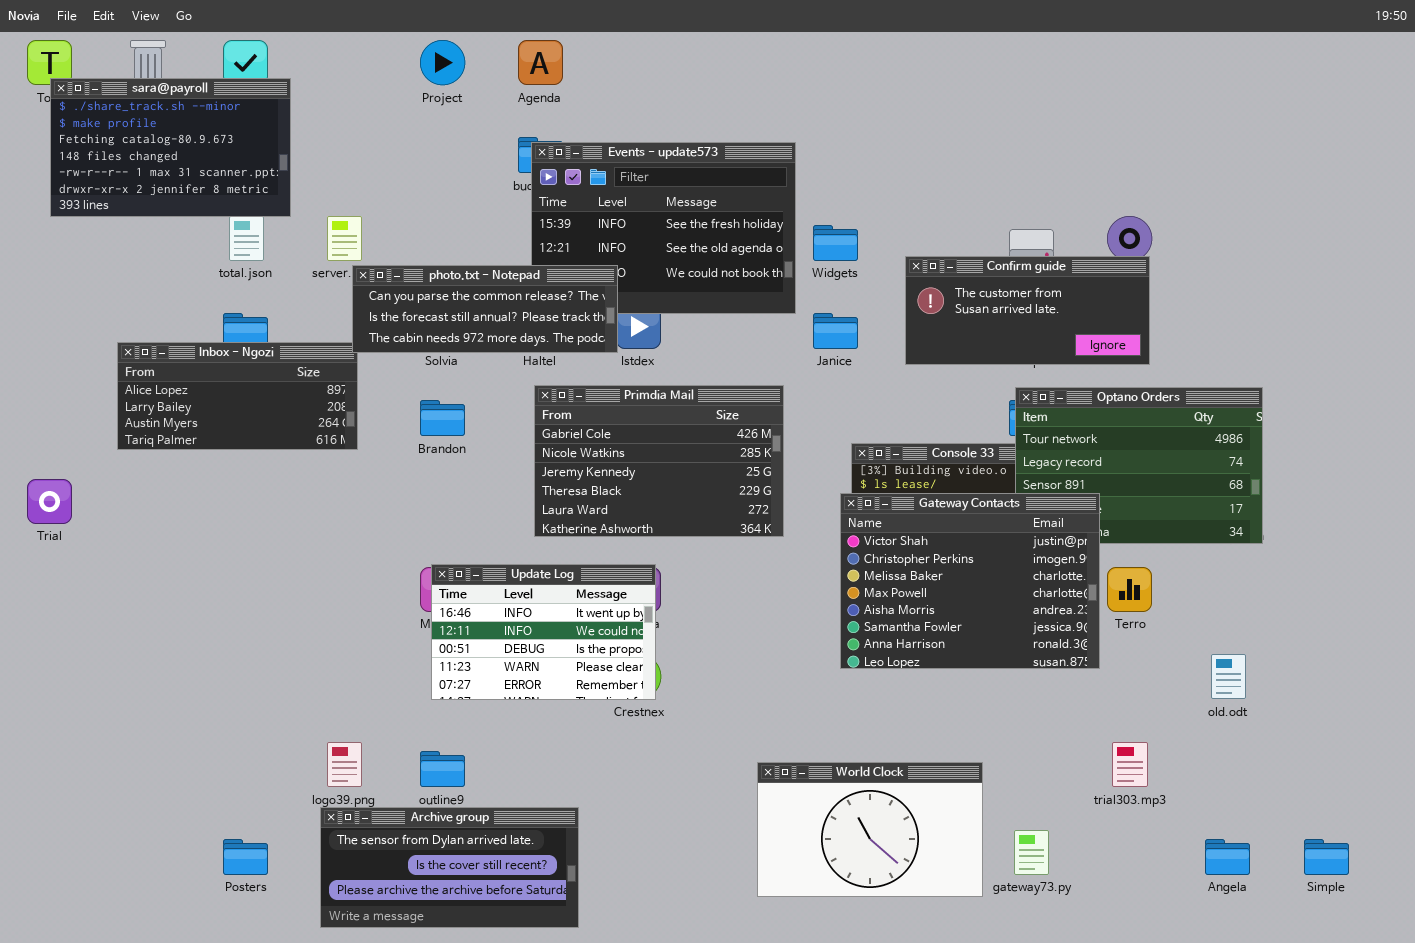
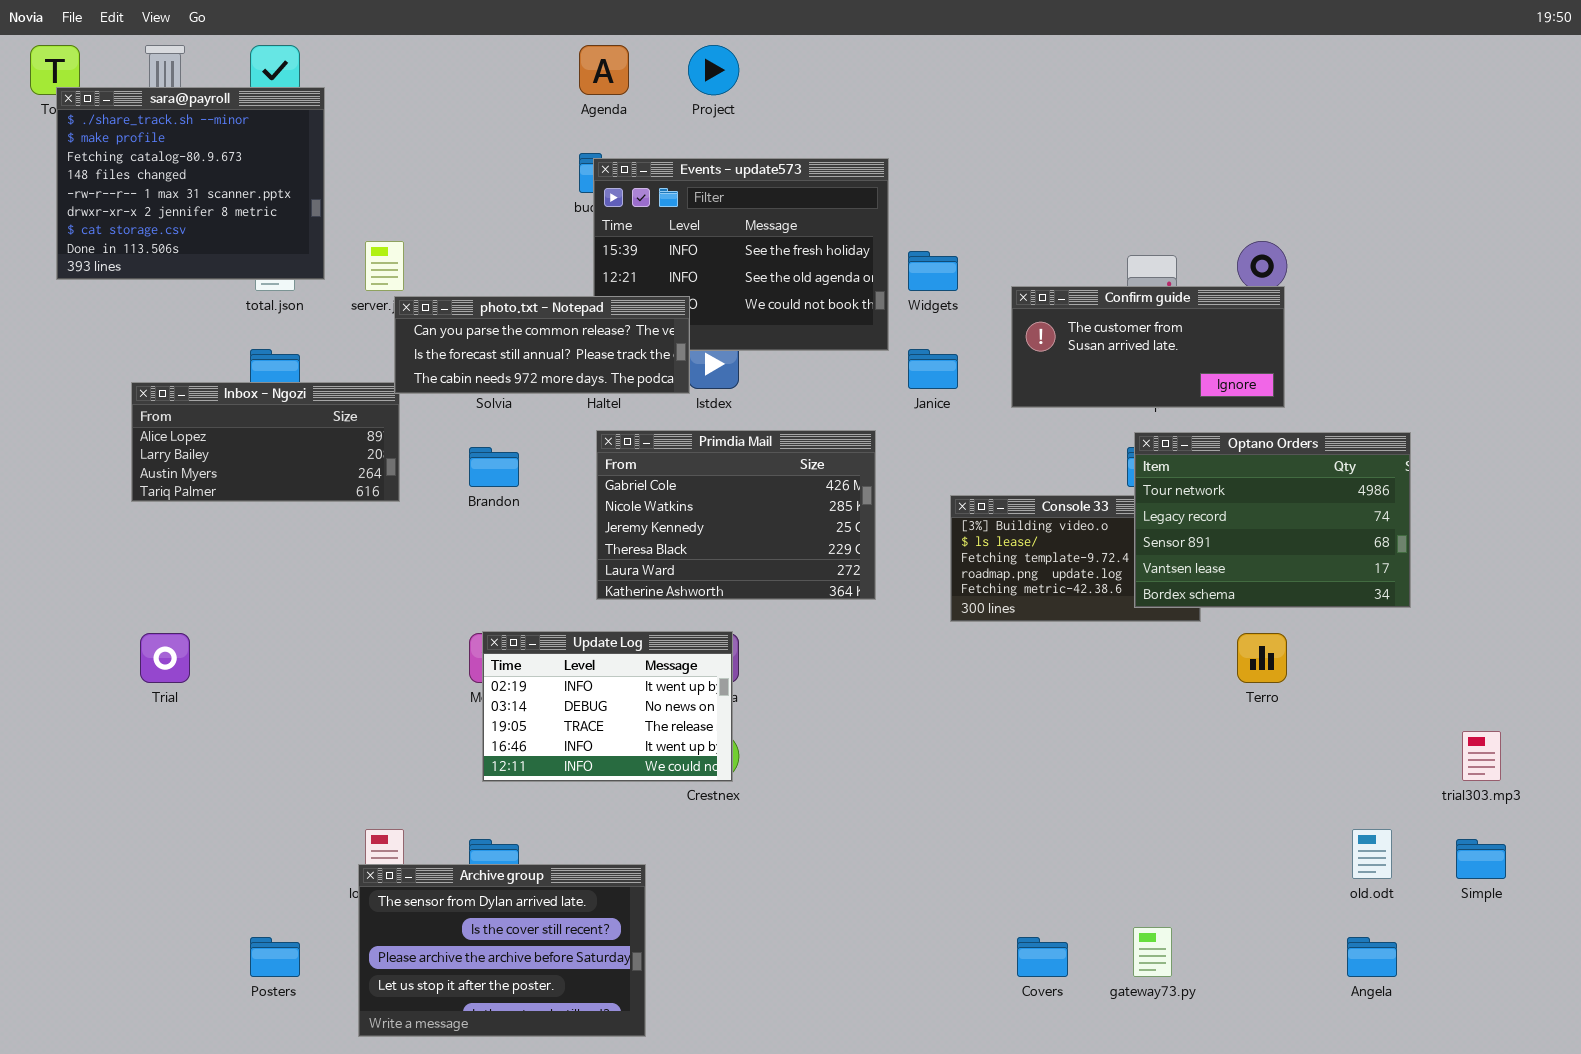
Project: [420,40,465,85] -> [688,45,739,95], moved
sara@payroll: [50,78,291,217] -> [56,87,325,280], resized
Trial: [27,479,72,524] -> [140,633,190,683], moved
Gateway Contacts: [840,493,1100,669] -> none, closed
Update Log: [431,564,656,700] -> [482,631,733,782], scrolled up 3 rows
old.odt: [1211,654,1246,699] -> [1352,829,1392,879], moved
trial303.mp3: [1112,742,1148,787] -> [1462,731,1501,781], moved
World Clock: [757,762,983,897] -> none, closed
Archive group: [320,807,579,928] -> [358,864,646,1037], resized
Simple: [1304,839,1349,875] -> [1456,839,1506,879], moved

